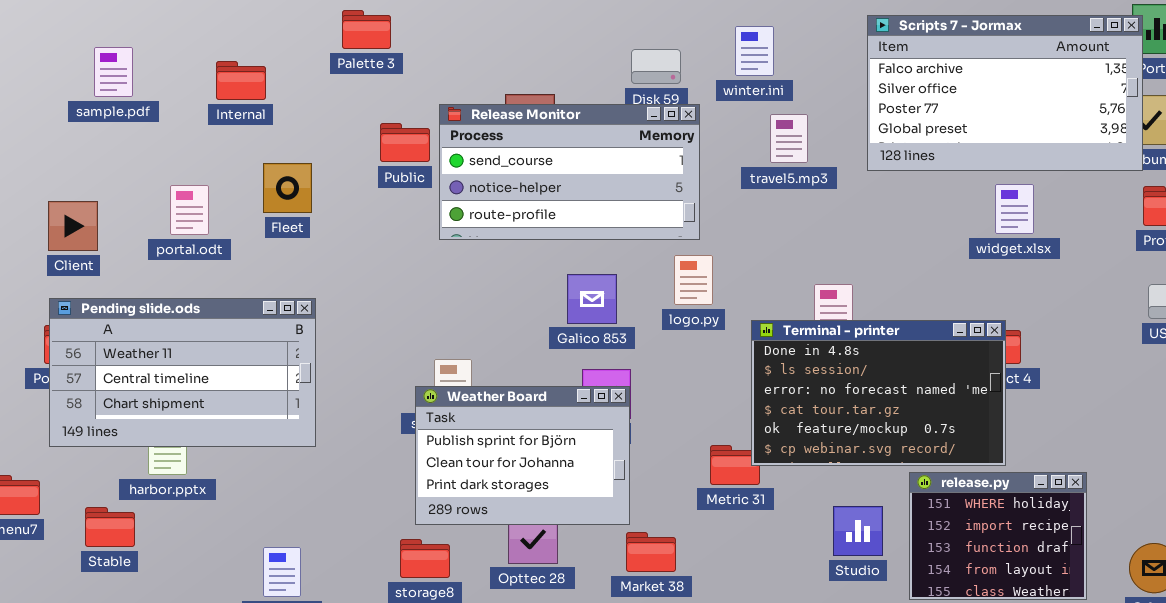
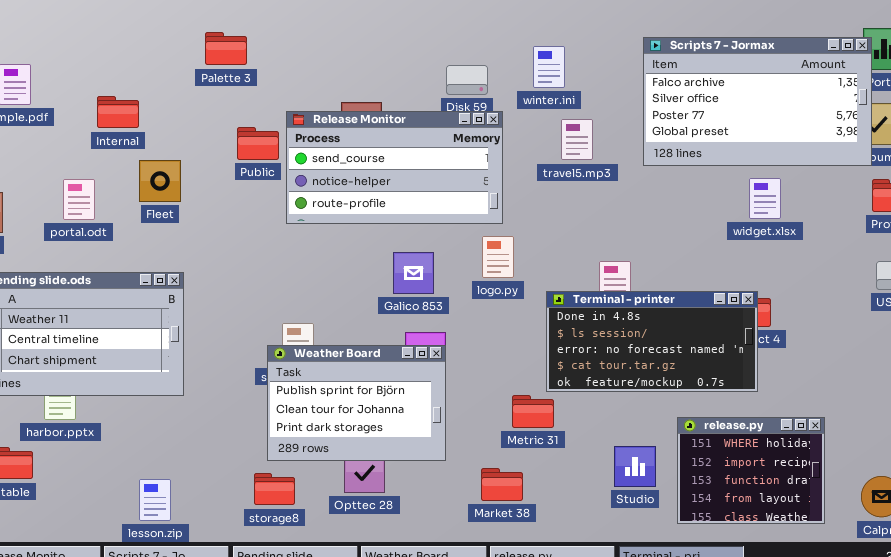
Internal: [216,61,266,100] -> [97,96,139,128], moved
Terminal - printer: [751,320,1006,466] -> [546,291,758,392], resized
Market 38: [626,532,676,572] -> [481,468,523,501], moved

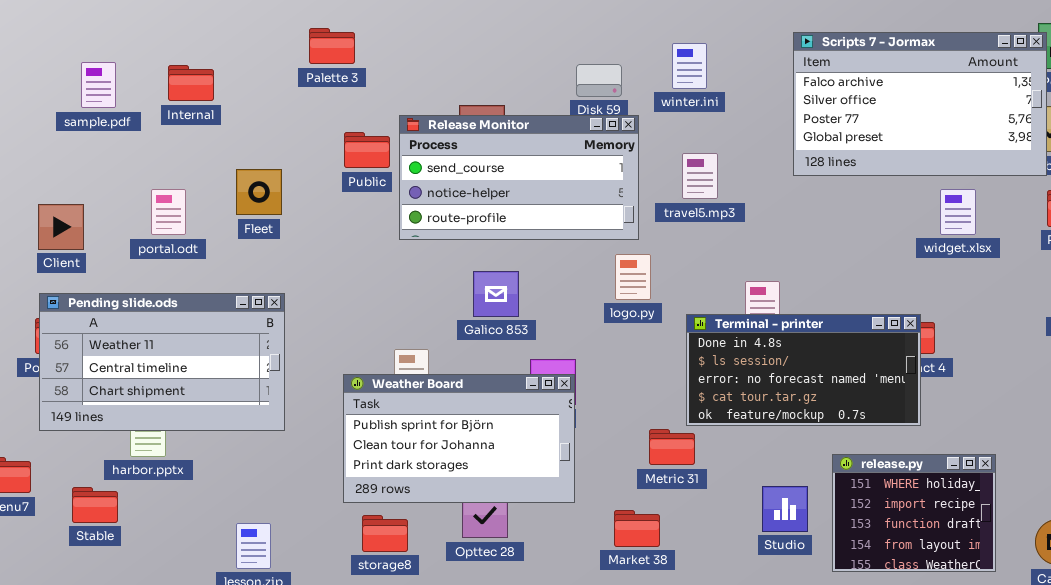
Internal: [97,96,139,128] -> [168,65,214,101], moved
travel5.mp3: [561,119,593,160] -> [682,153,718,199], moved
widget.xlsx: [749,178,781,219] -> [940,189,976,235], moved
Galico 853: [393,252,434,294] -> [473,271,519,317], moved
Weather Board: [267,345,446,461] -> [343,374,575,503], resized

